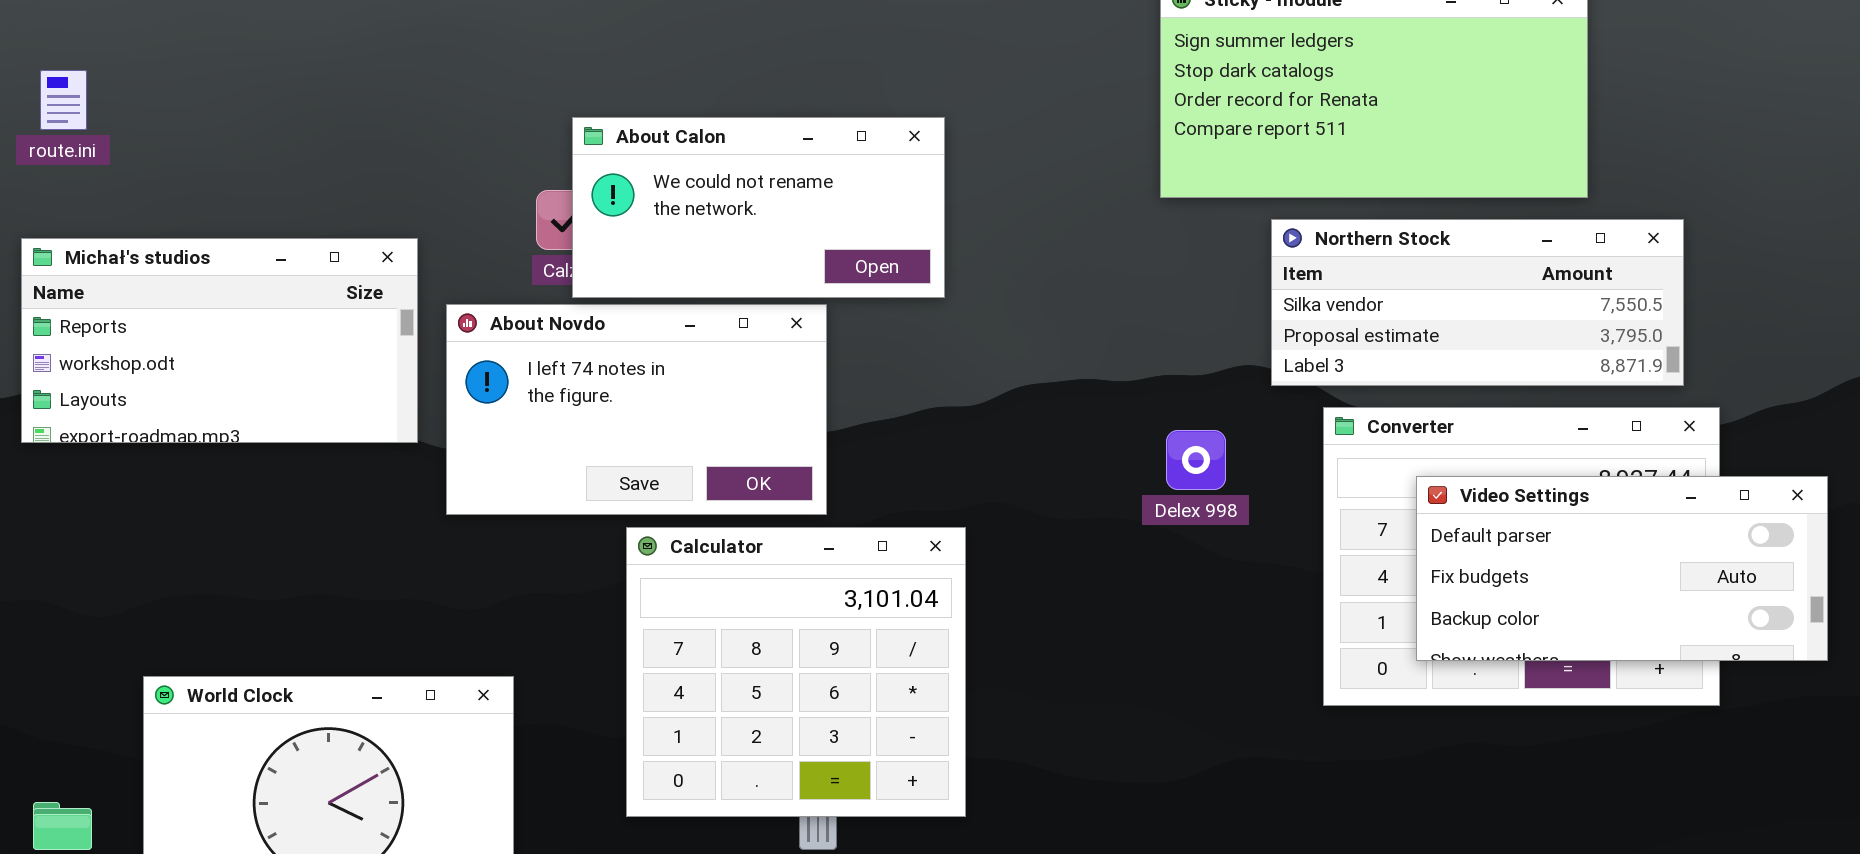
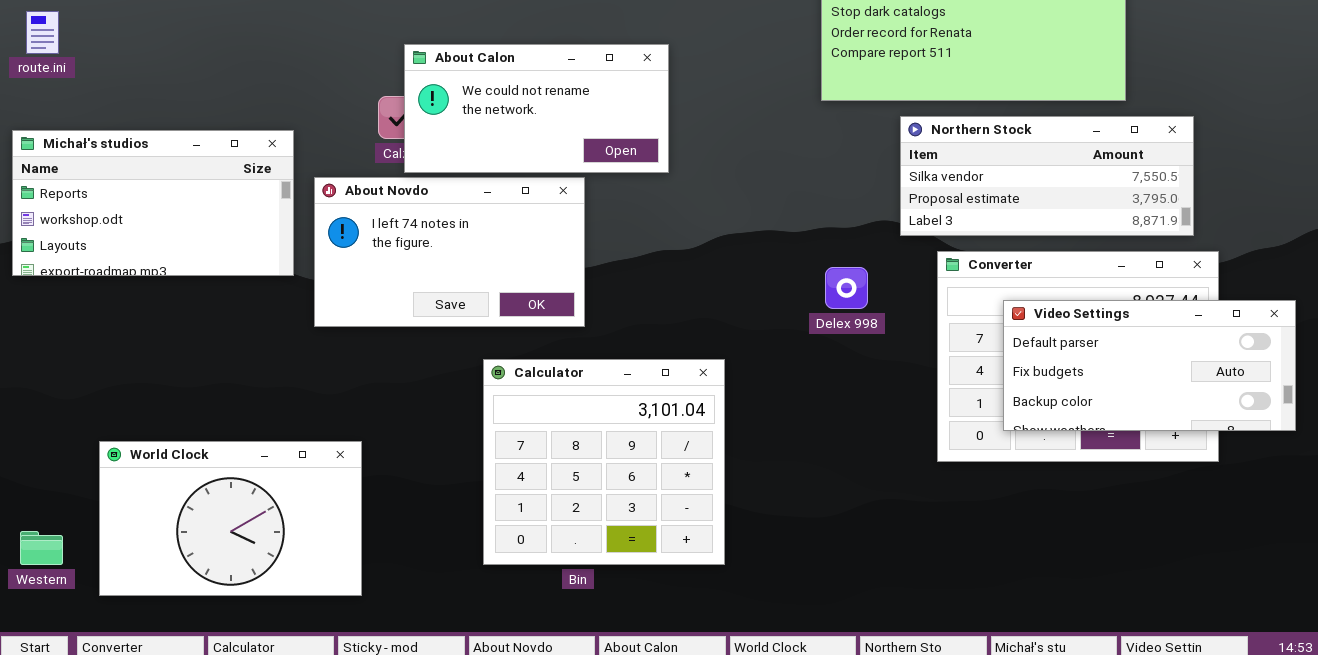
Calculator: [626,527,966,817] -> [483,359,725,565], moved

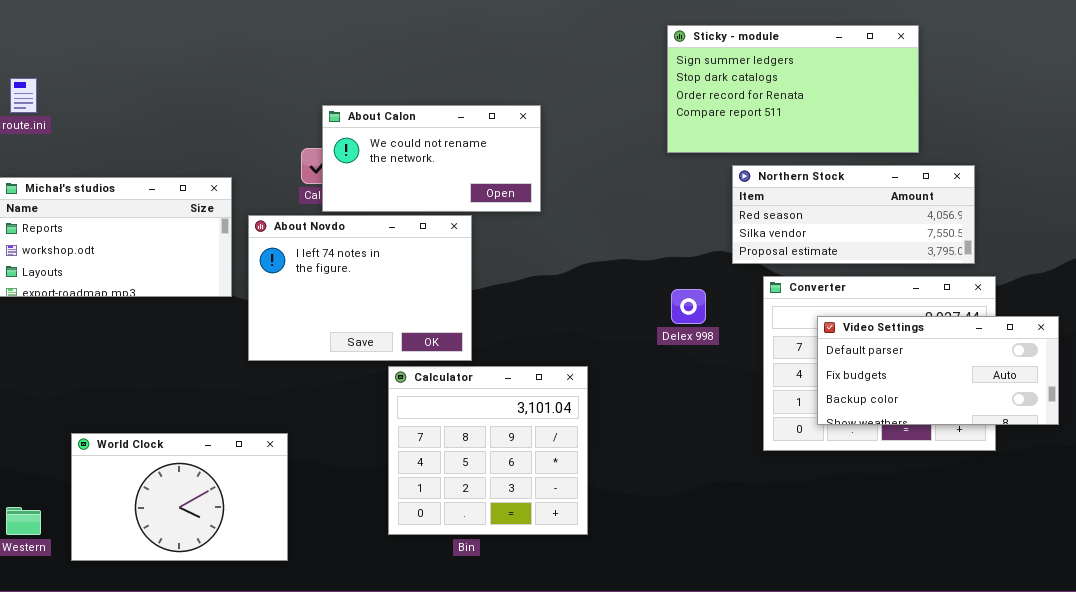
Northern Stock: [900,116,1194,236] -> [732,165,975,264], scrolled up 1 row
About Novdo: [314,177,585,327] -> [248,215,472,361], resized

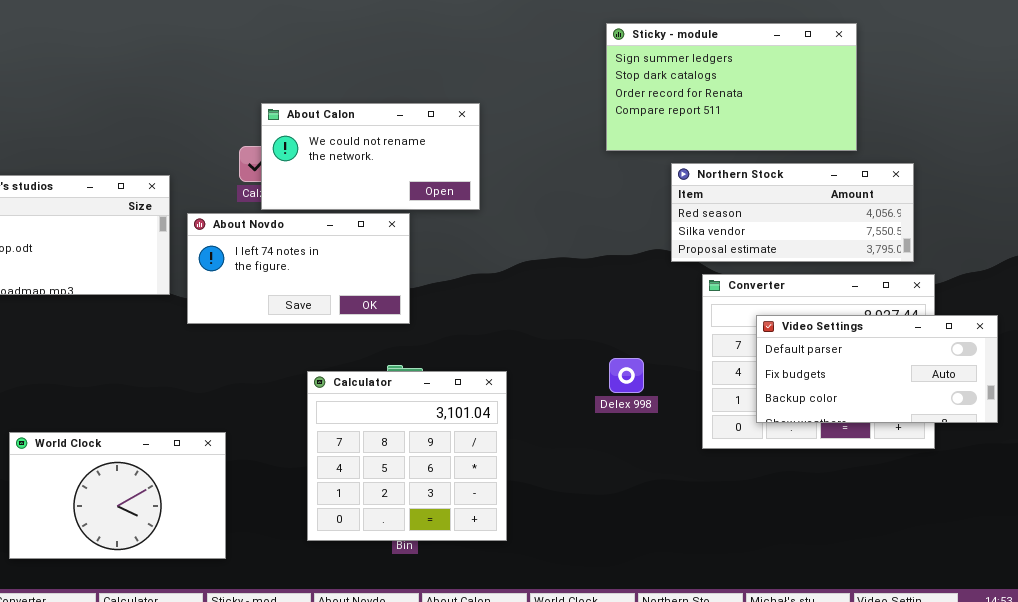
About Novdo: [248,215,472,361] -> [187,213,410,324], resized
Delex 998: [671,289,706,324] -> [609,358,644,393], moved
Calculator: [388,366,588,535] -> [307,371,507,541], moved

